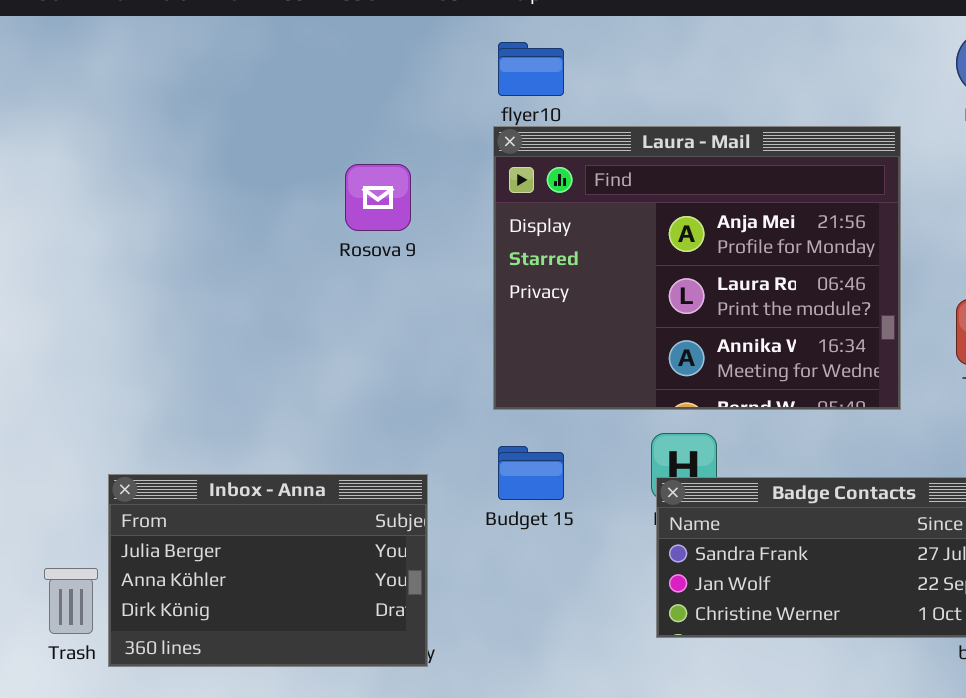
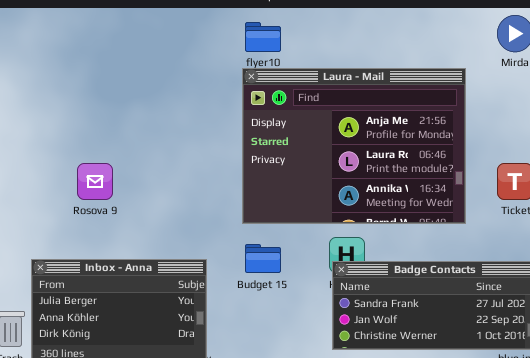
Rosova 9: [345,164,411,231] -> [77,163,113,200], moved

